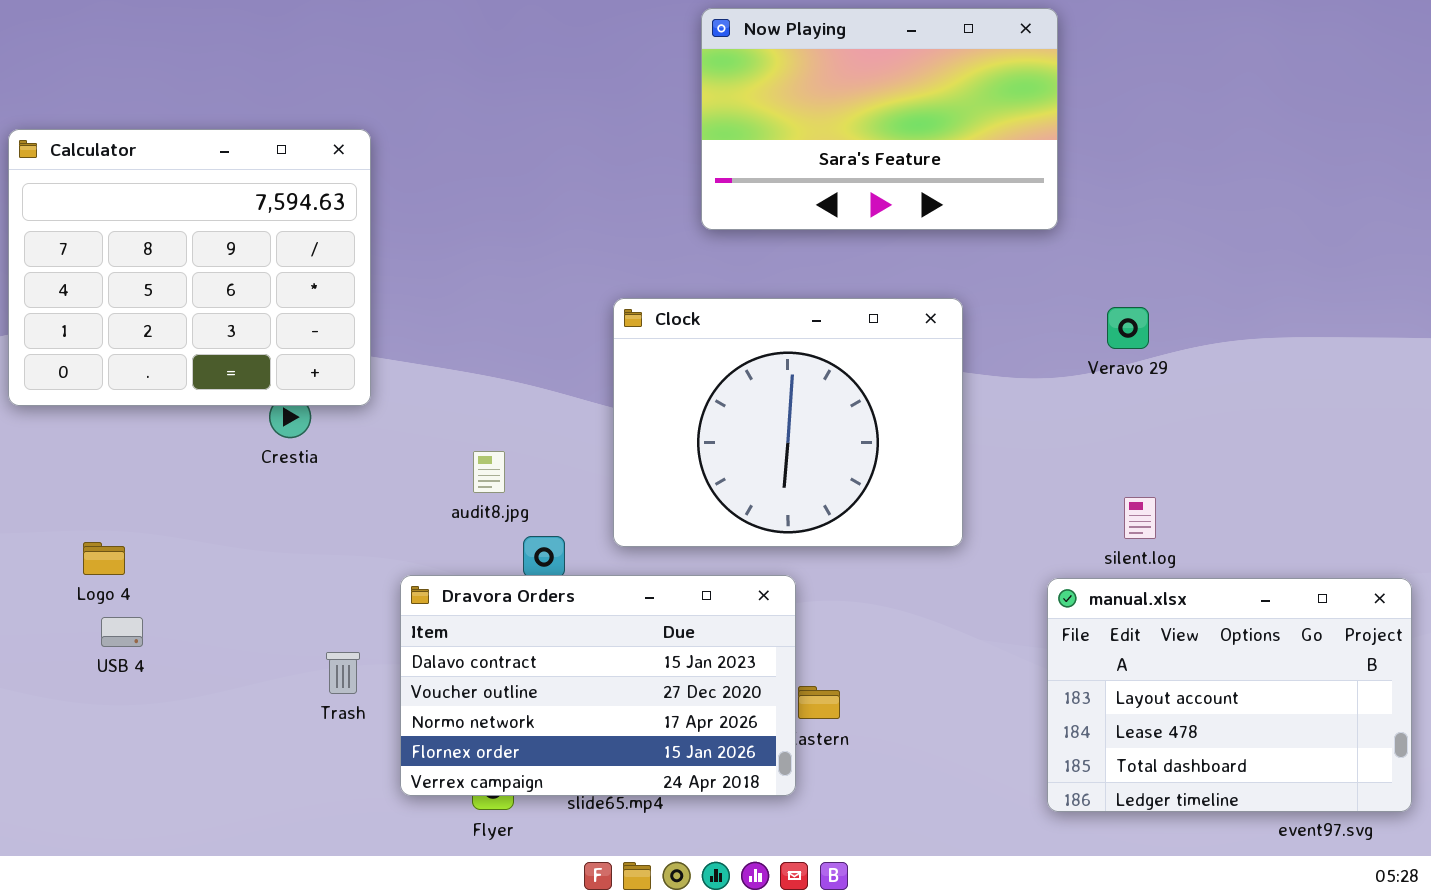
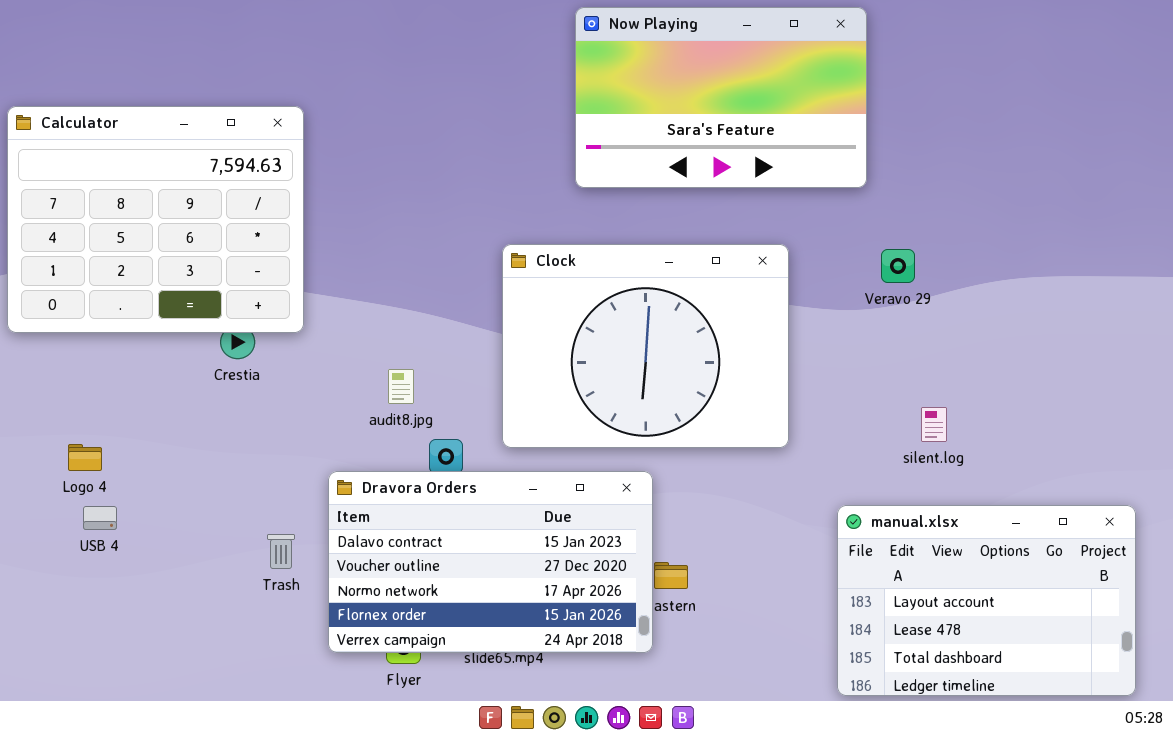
Veravo 29: [1107,307,1149,349] -> [881,249,915,283], moved
manual.xlsx: [1047,578,1412,812] -> [837,505,1136,696], moved

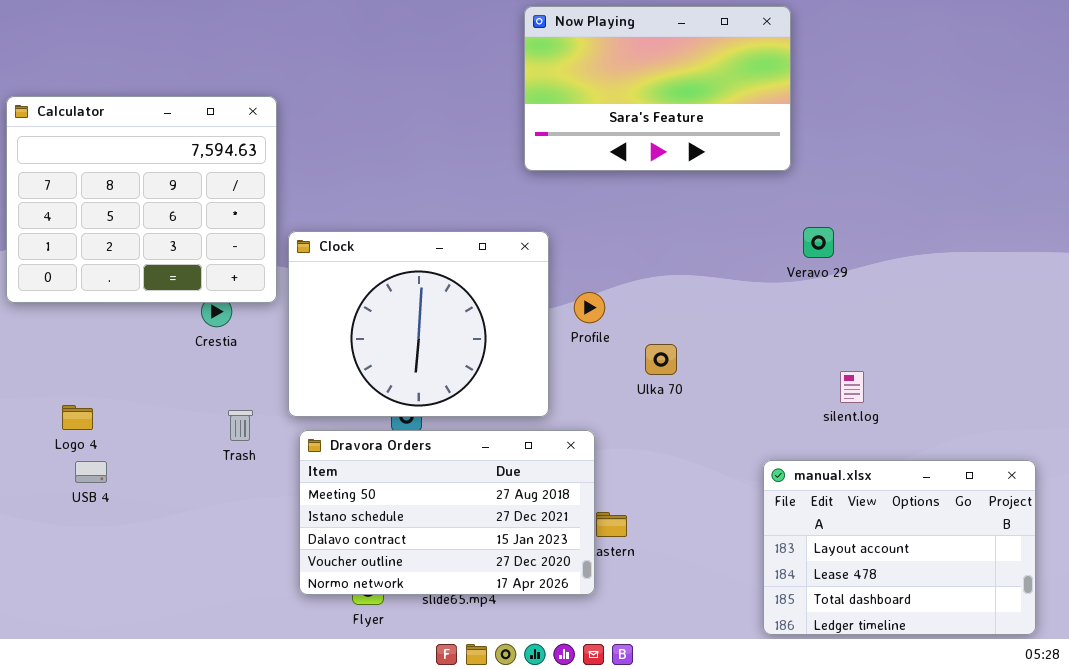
Clock: [502,244,789,448] -> [288,231,549,417], moved
Dravora Orders: [328,471,653,653] -> [299,430,595,595], scrolled up 2 rows
Trash: [267,534,295,569] -> [228,410,253,441], moved

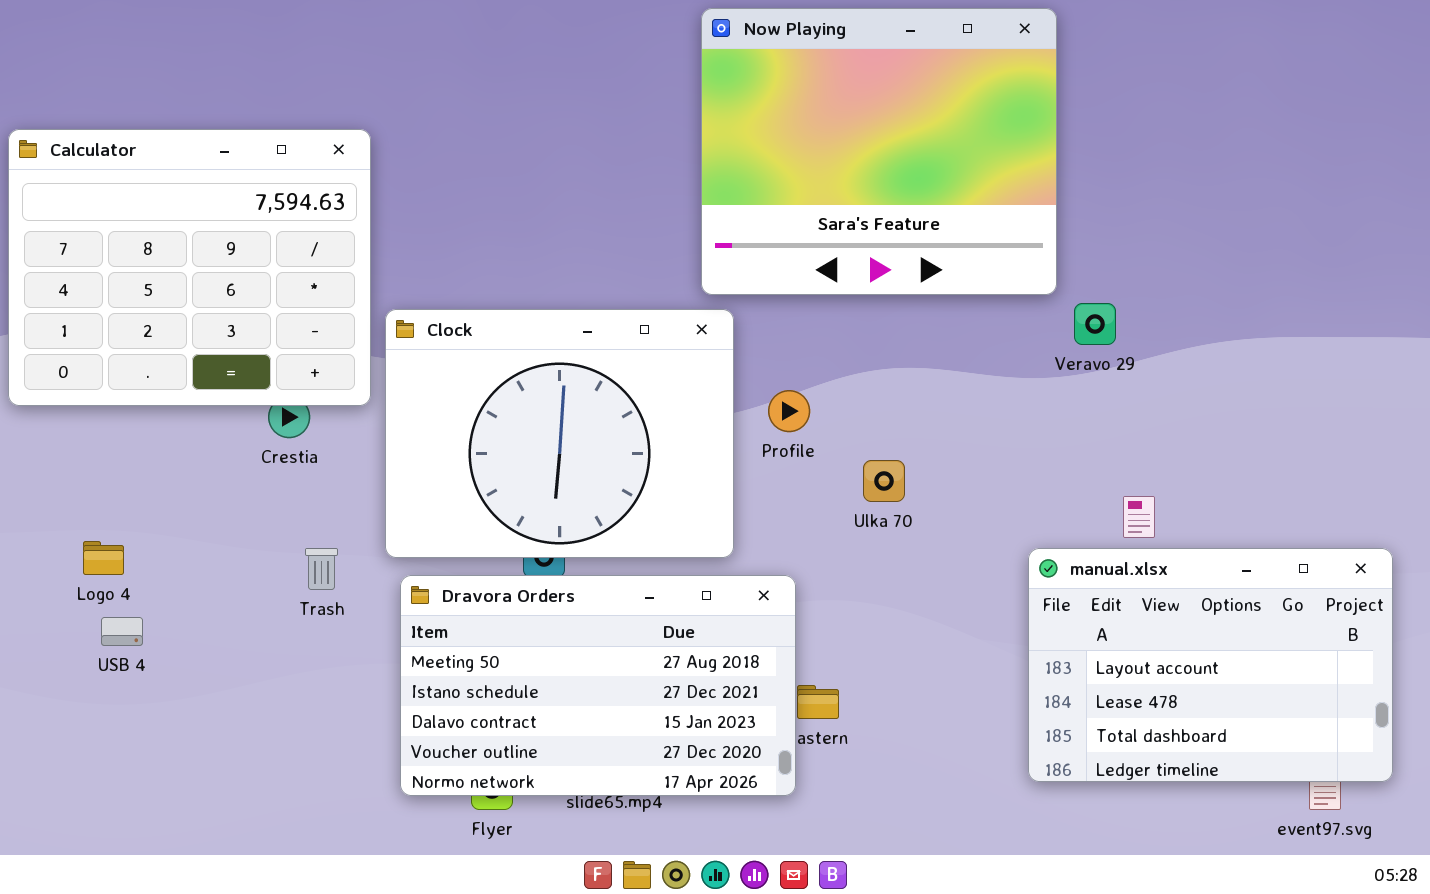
Now Playing: [524,6,791,171] -> [701,8,1057,295], resized
manual.xlsx: [763,460,1036,635] -> [1028,548,1393,782], moved

